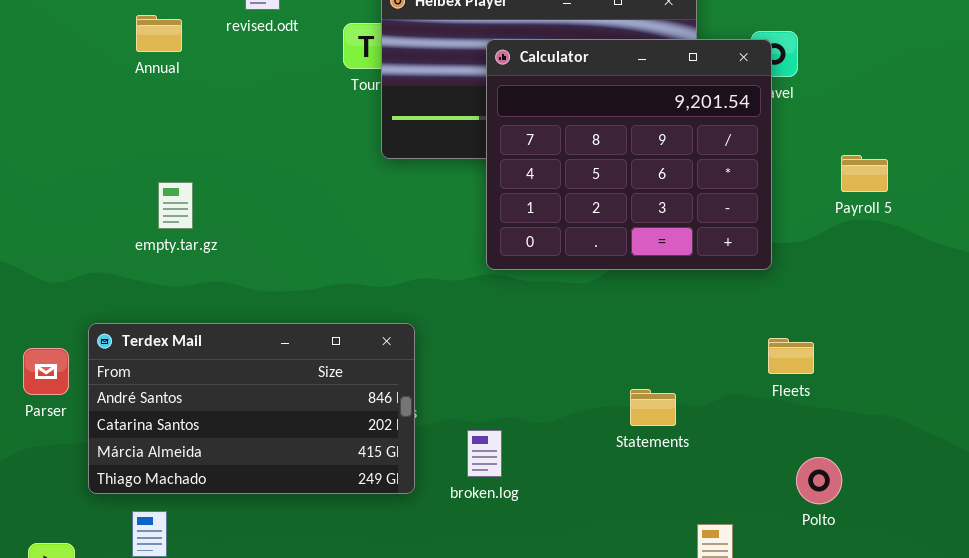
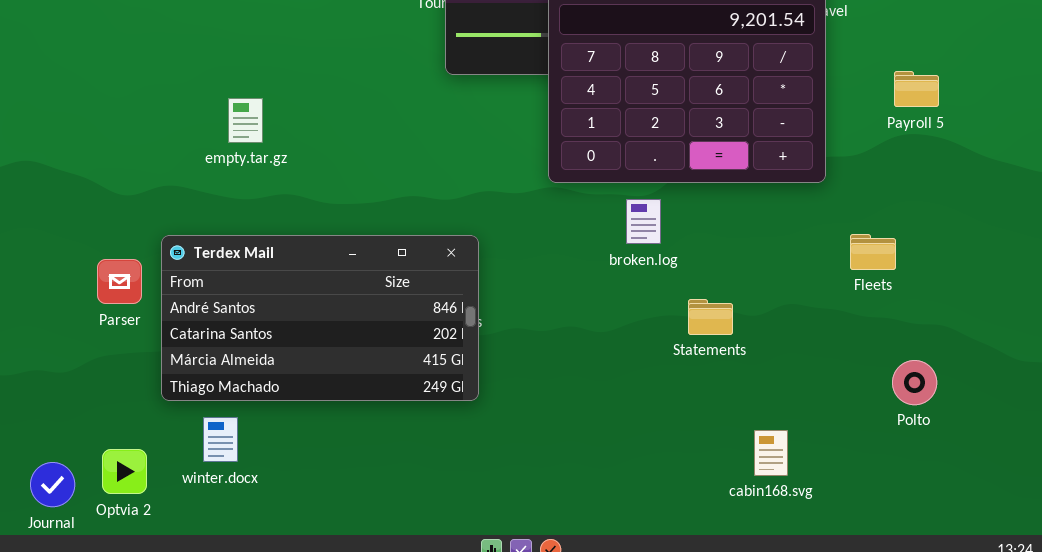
Fleets: [768,338,814,374] -> [850,234,896,270], moved
broken.log: [467,430,502,477] -> [626,199,661,244], moved
Polto: [796,457,842,504] -> [892,360,937,405], moved

